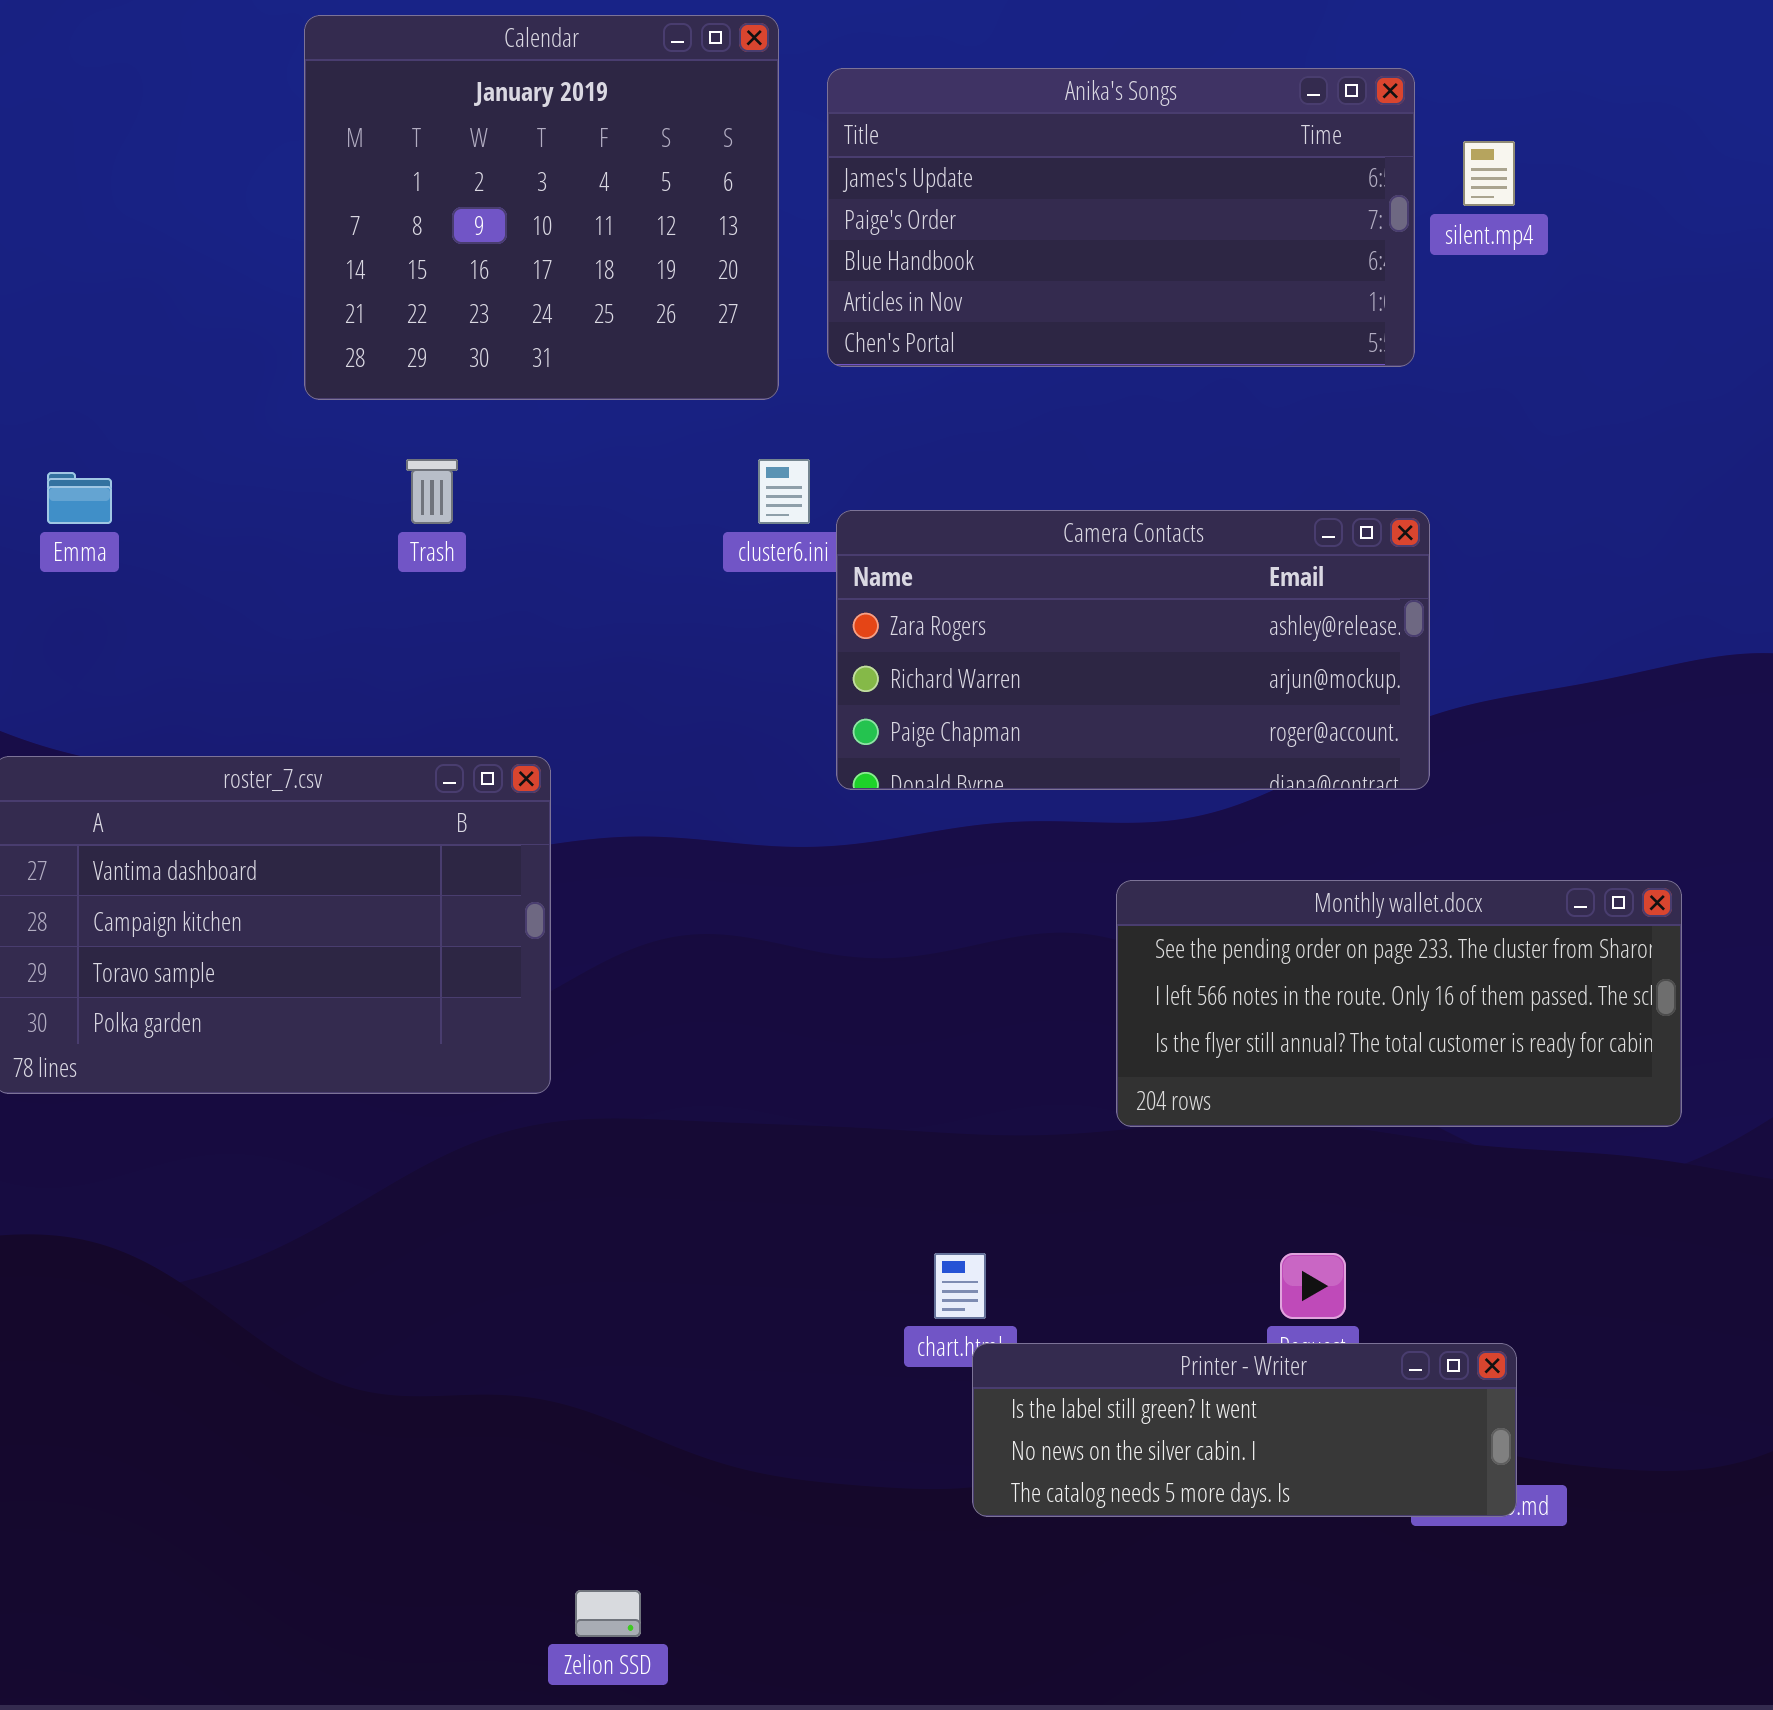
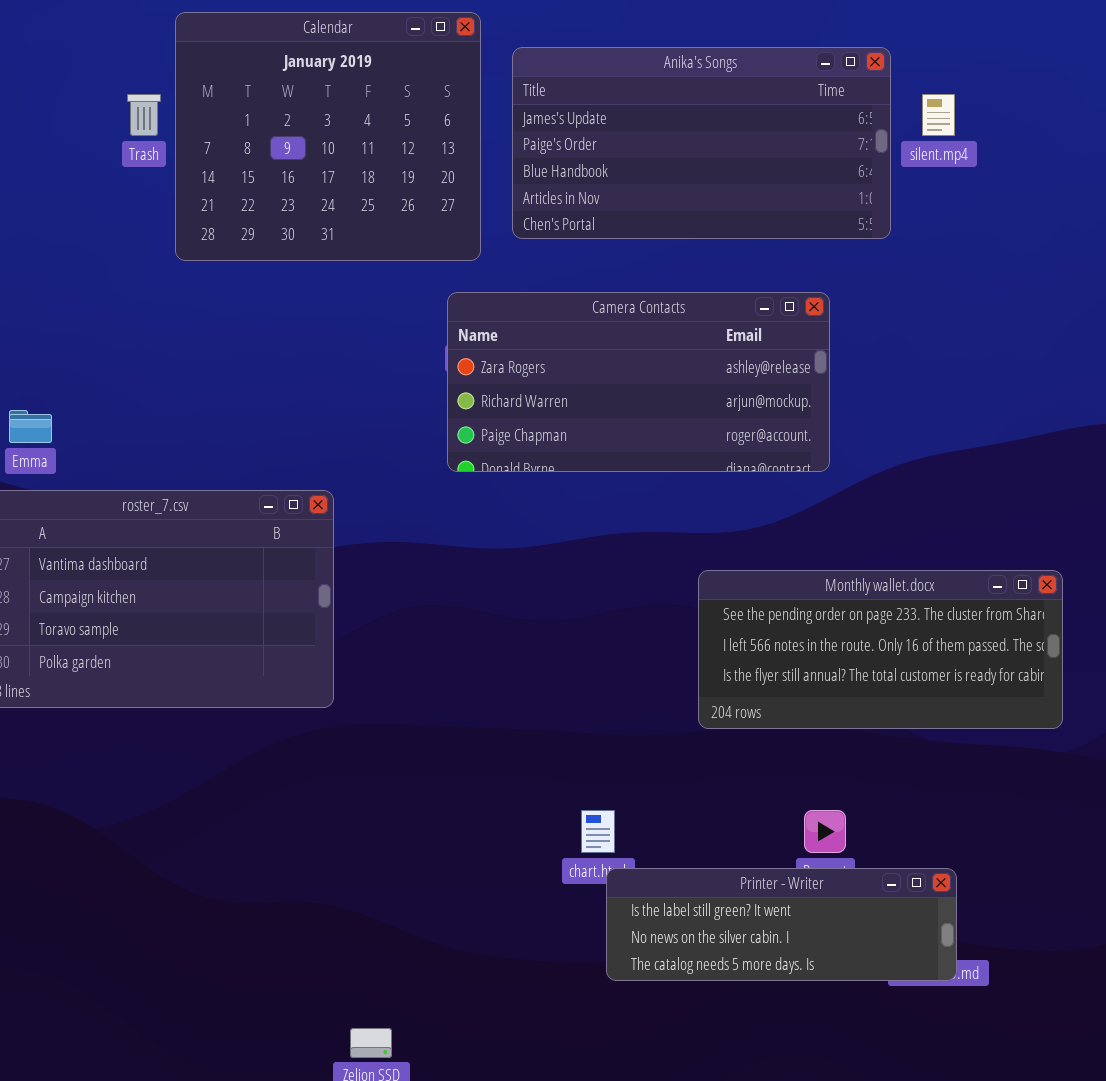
Trash: [406,459,458,524] -> [127,94,161,136], moved
Emma: [47,472,112,524] -> [9,410,52,443], moved
Camera Contacts: [836,510,1430,790] -> [447,292,830,472], moved

